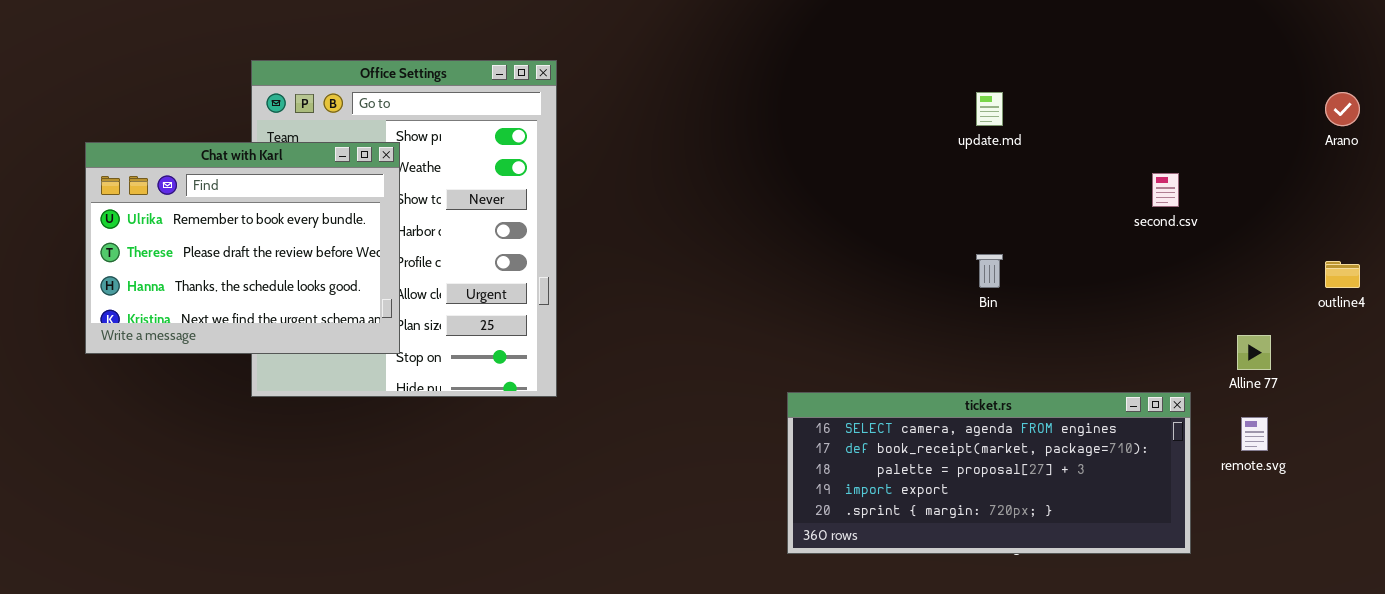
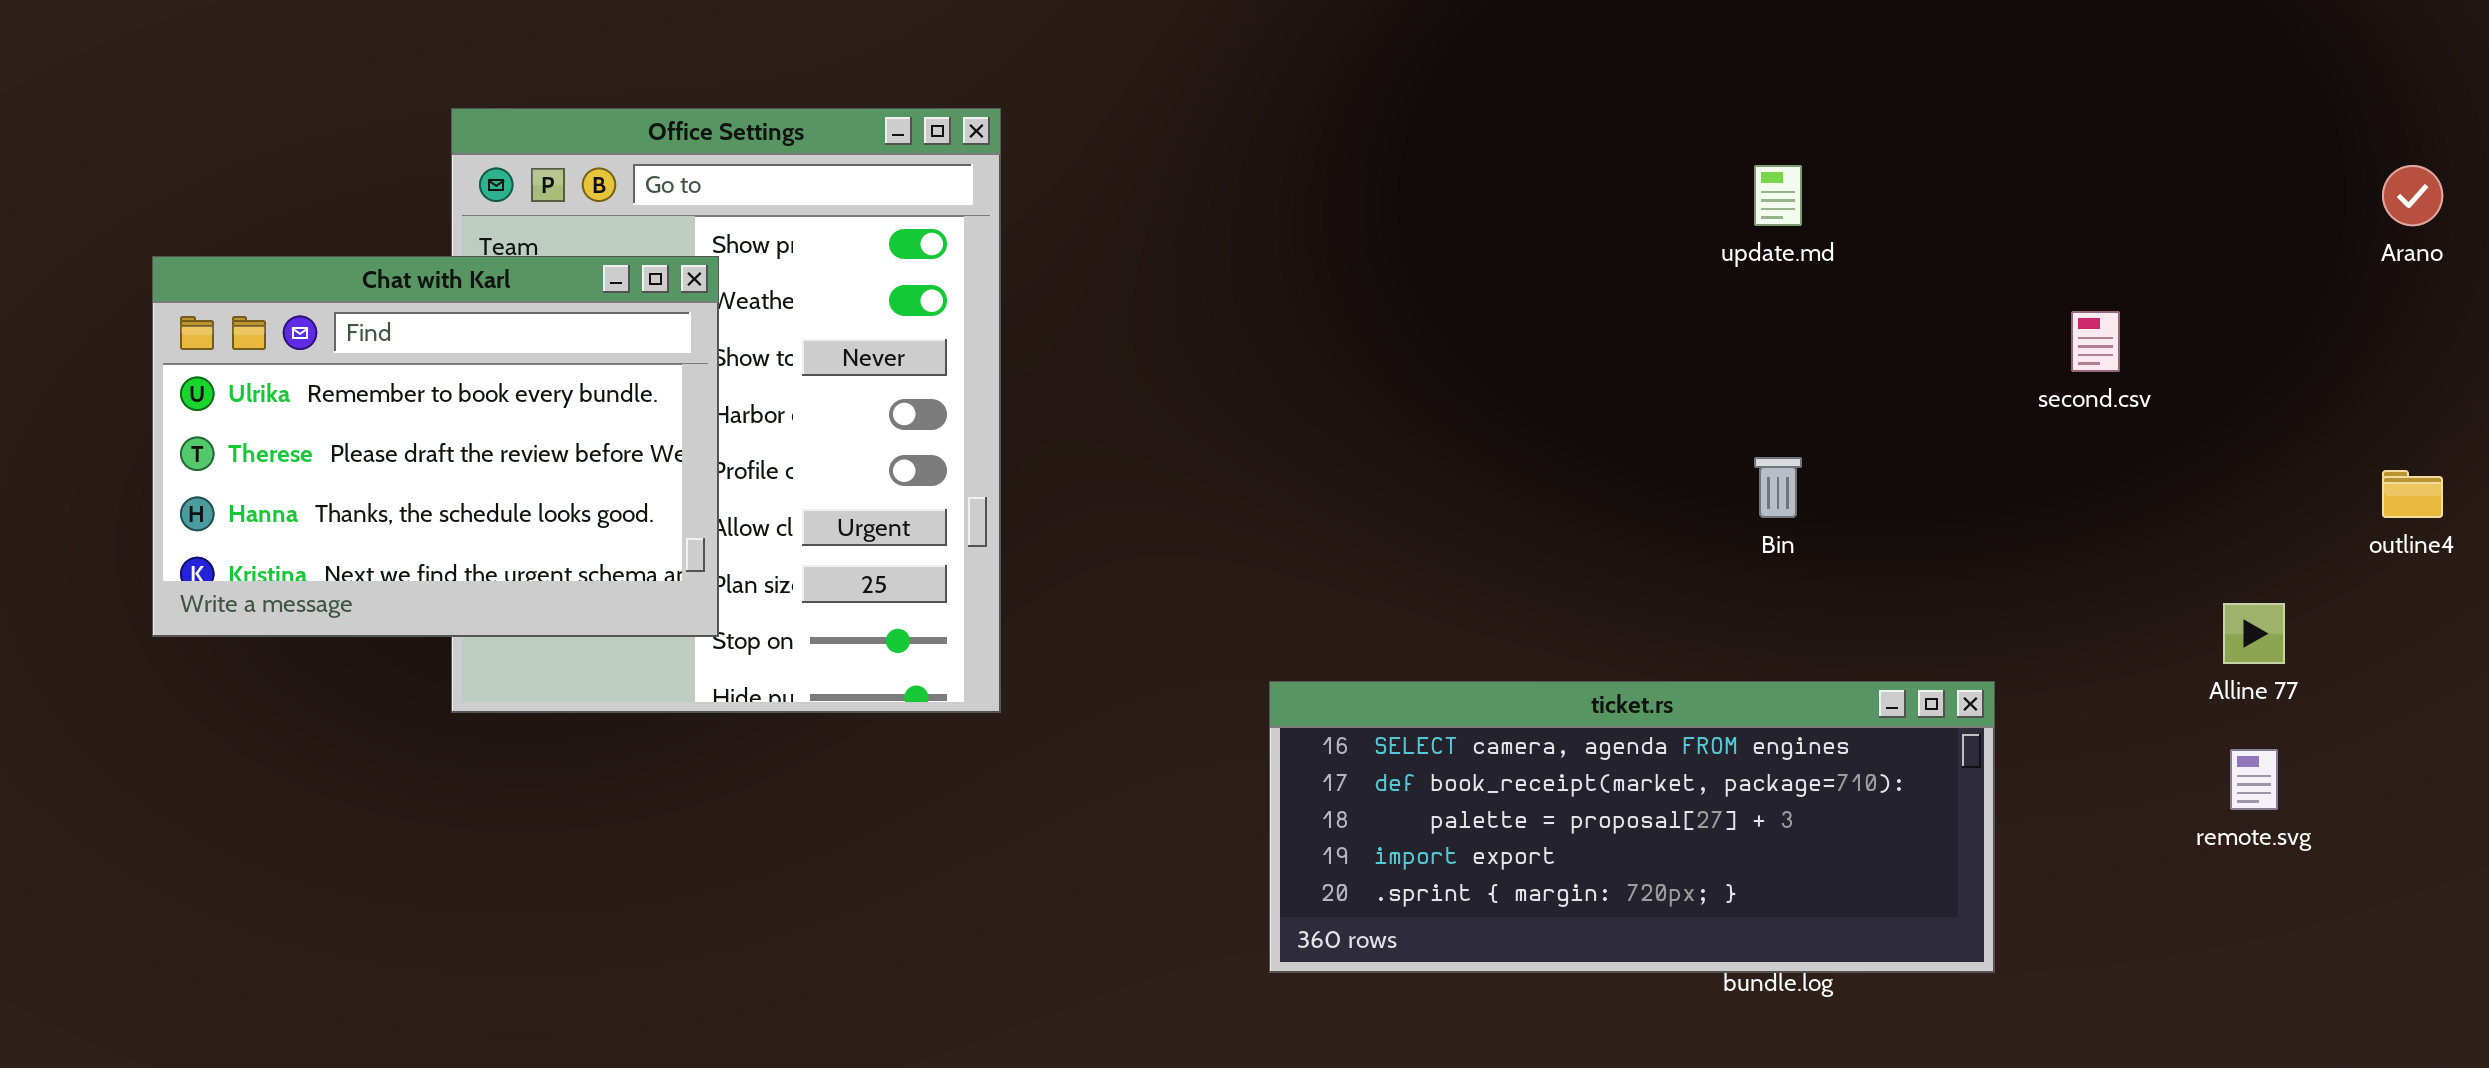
ticket.rs: [787,392,1191,554] -> [1269,681,1995,973], moved

